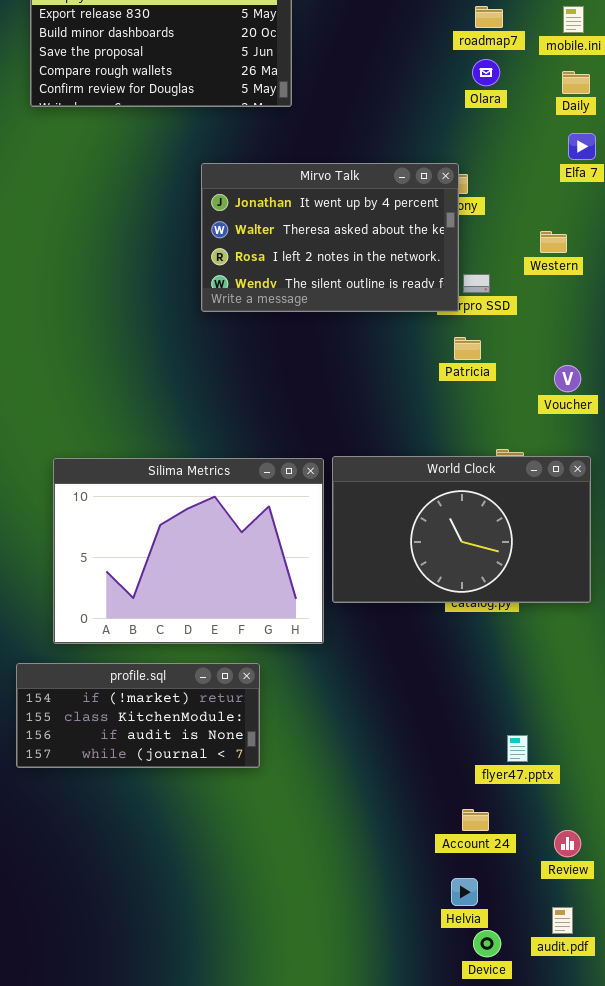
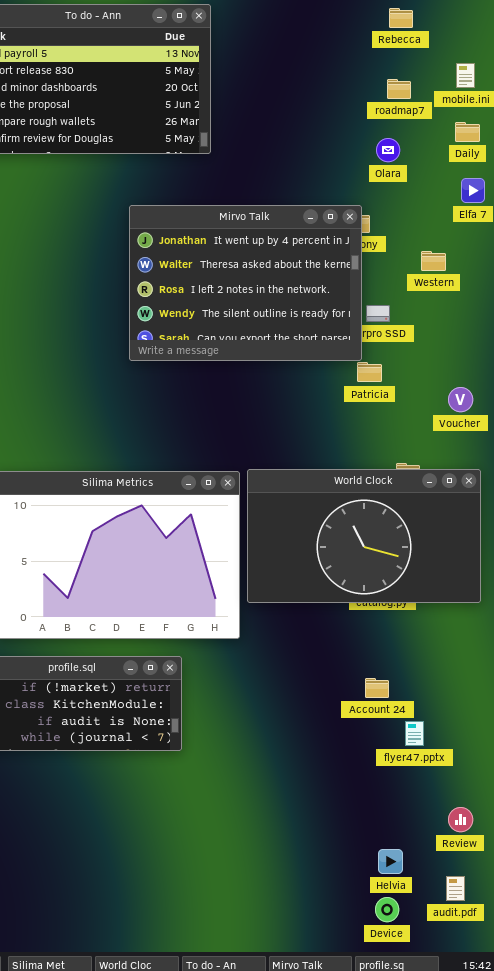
roadmap7: [475,6,503,28] -> [387,79,411,99], moved
Olara: [472,59,500,86] -> [376,138,400,162], moved
Mirvo Talk: [201,163,459,312] -> [129,205,362,361], resized
Western: [540,231,567,253] -> [421,251,446,271], moved
Account 24: [462,809,489,831] -> [365,678,389,698], moved
Helvia: [451,878,478,906] -> [378,849,403,874], moved

